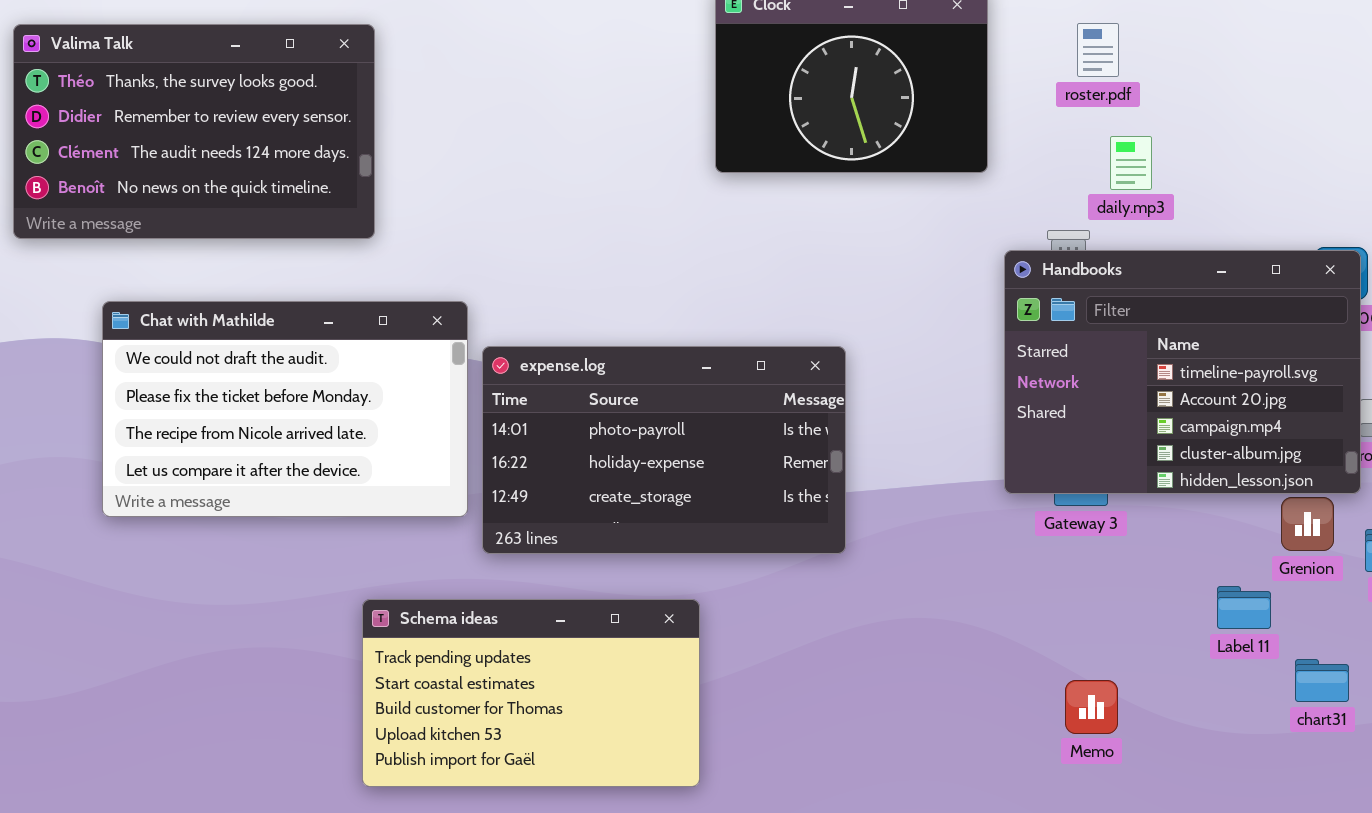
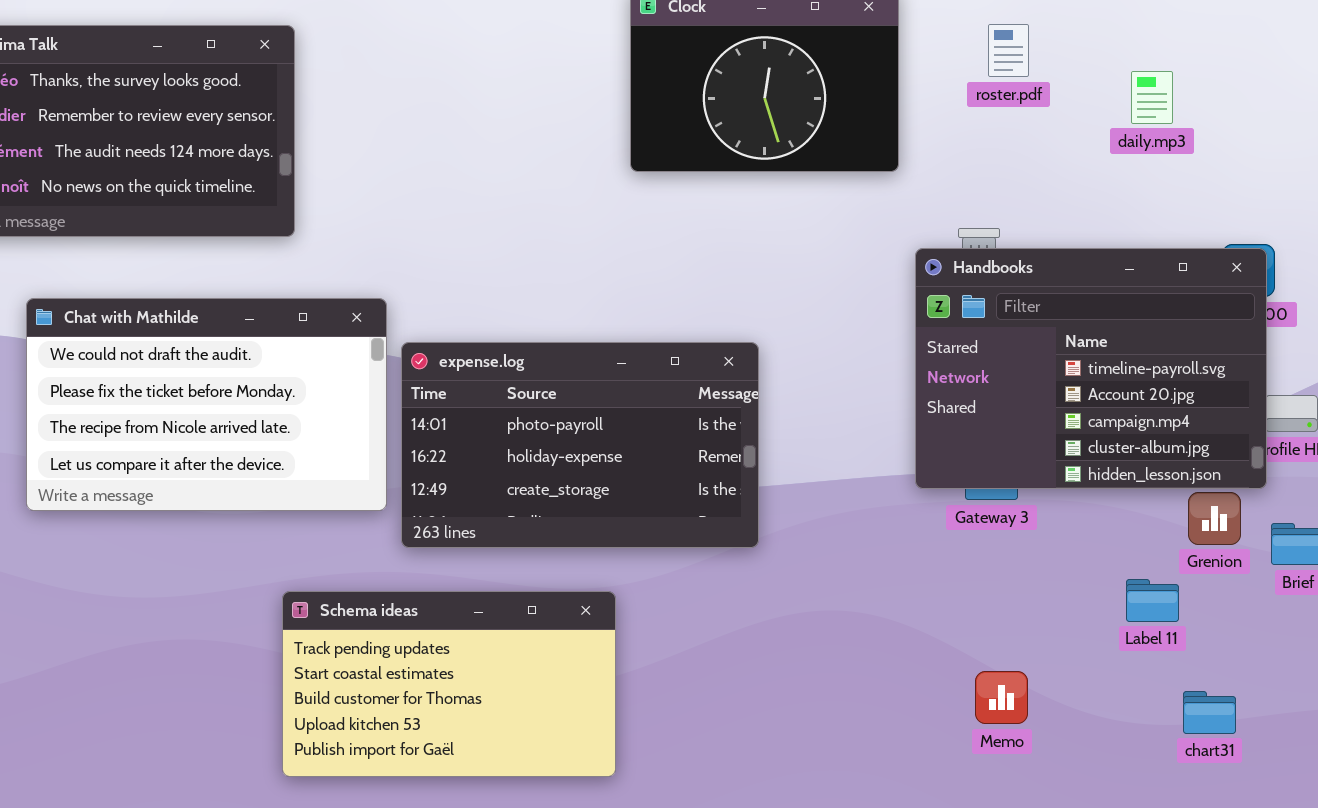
daily.mp3: [1110,136,1152,190] -> [1131,71,1173,124], moved
chart31: [1295,659,1349,702] -> [1183,691,1236,734], moved

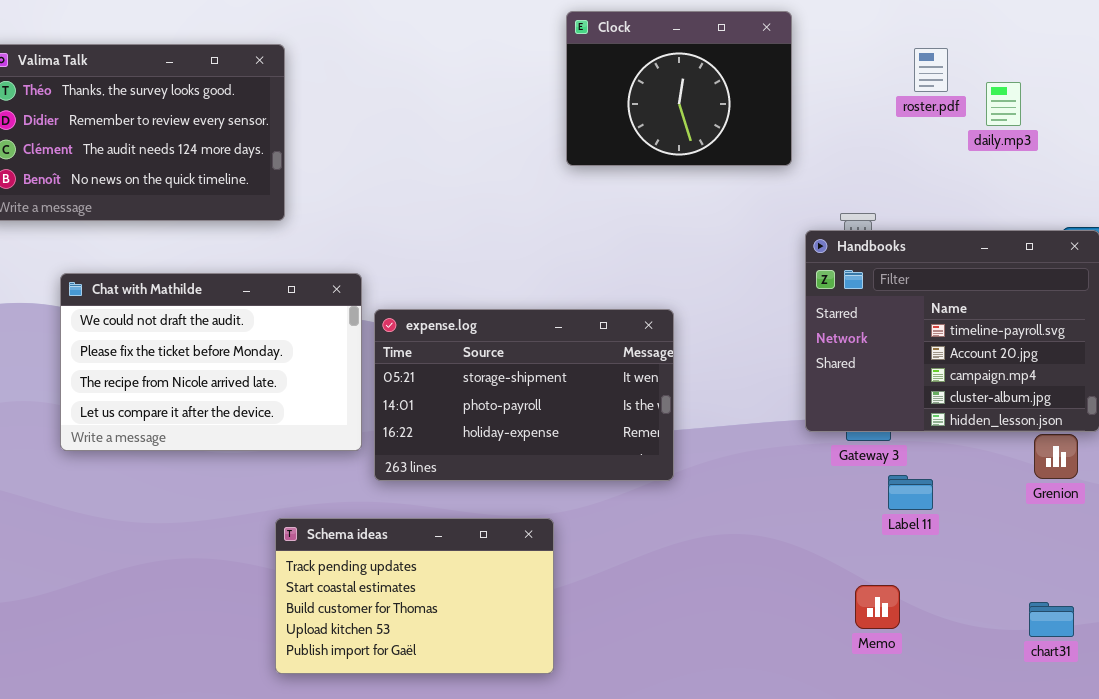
roster.pdf: [988,24,1029,77] -> [914,48,948,92], moved
expense.log: [401,342,759,548] -> [374,309,674,481], scrolled up 1 row
Label 11: [1126,579,1179,622] -> [888,475,933,510], moved

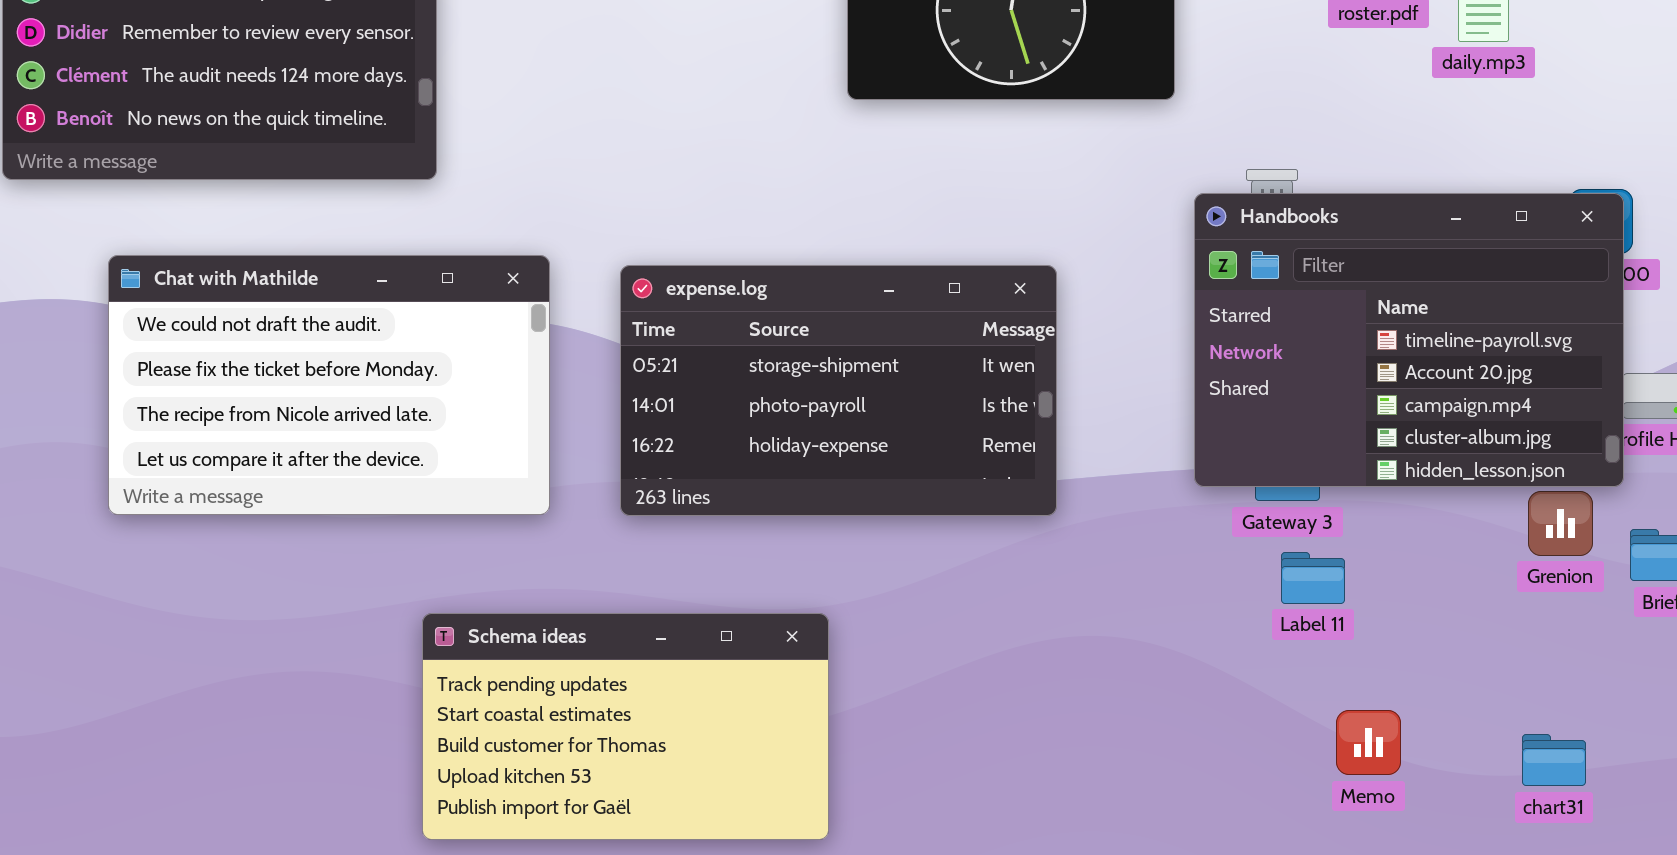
expense.log: [374,309,674,481] -> [620,265,1057,516], moved
Label 11: [888,475,933,510] -> [1281,552,1345,604], moved
Memo: [855,585,900,629] -> [1336,710,1401,775], moved

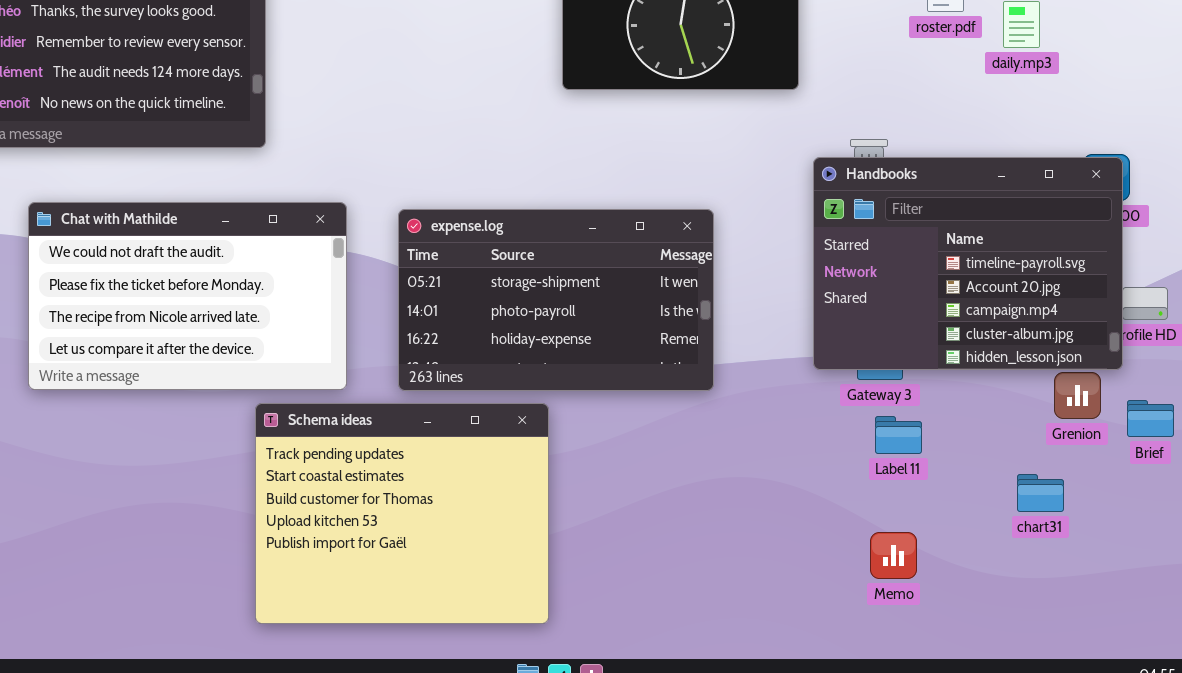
Schema ideas: [422,613,829,840] -> [255,403,549,624], resized
Memo: [1336,710,1401,775] -> [870,532,917,579], moved
chart31: [1522,734,1586,786] -> [1017,474,1064,512], moved

